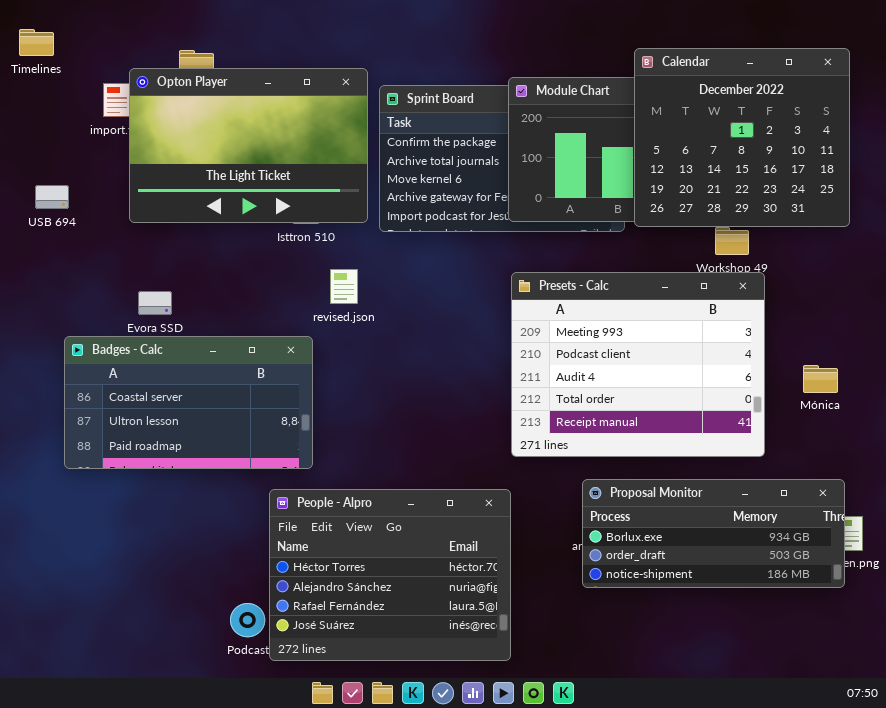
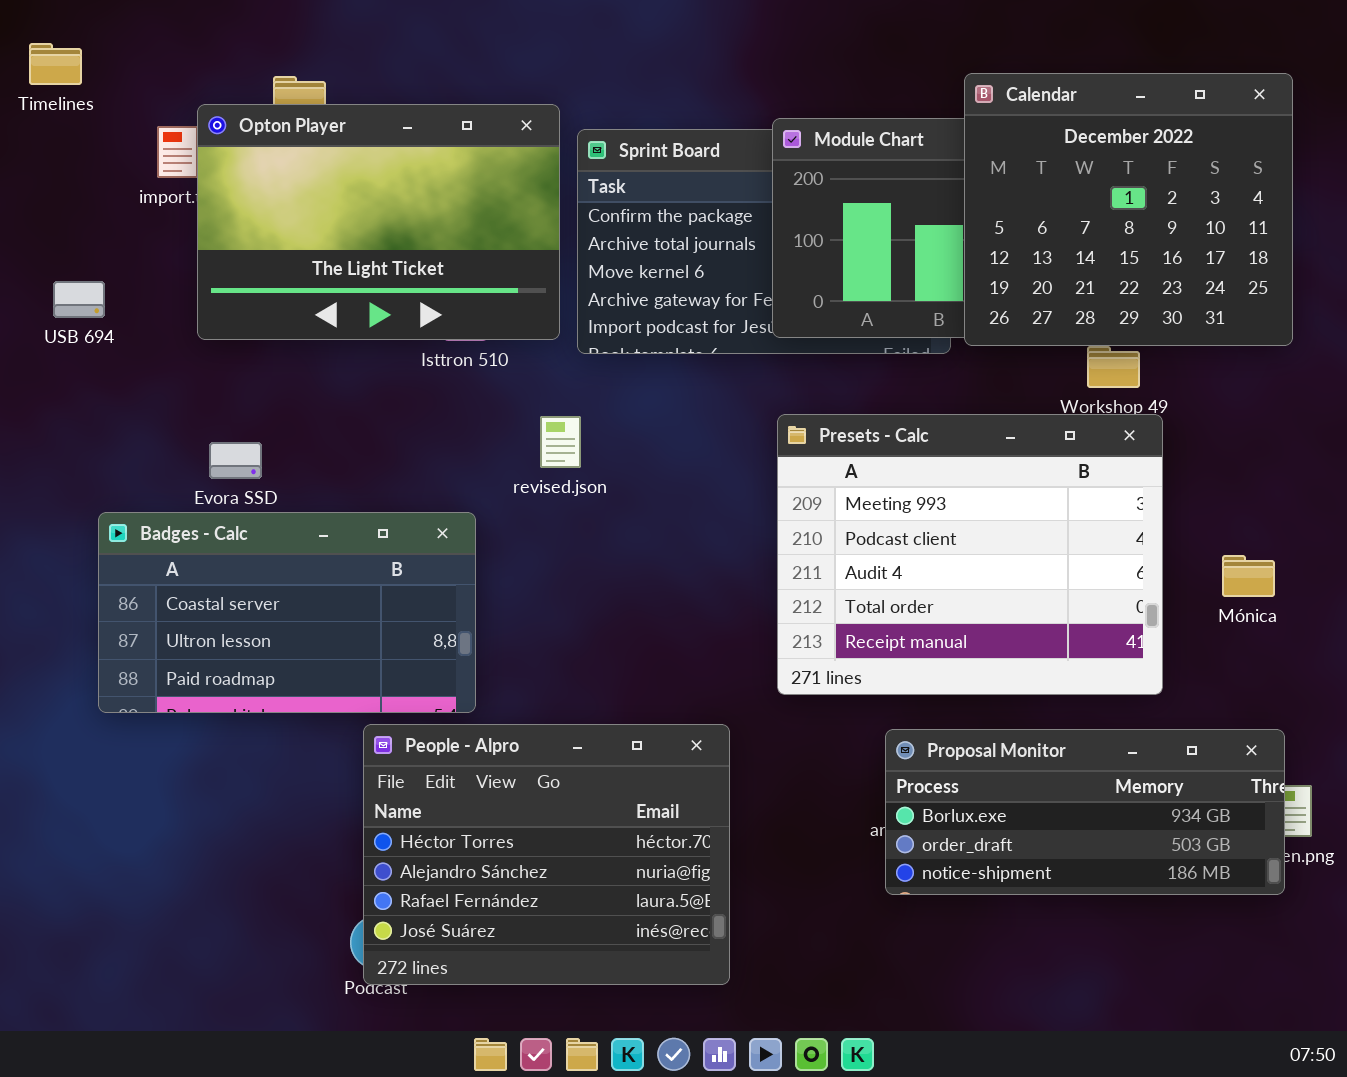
revised.json: [330,269,358,304] -> [540,416,581,468], moved
People - Alpro: [269,489,511,661] -> [363,724,730,985], moved

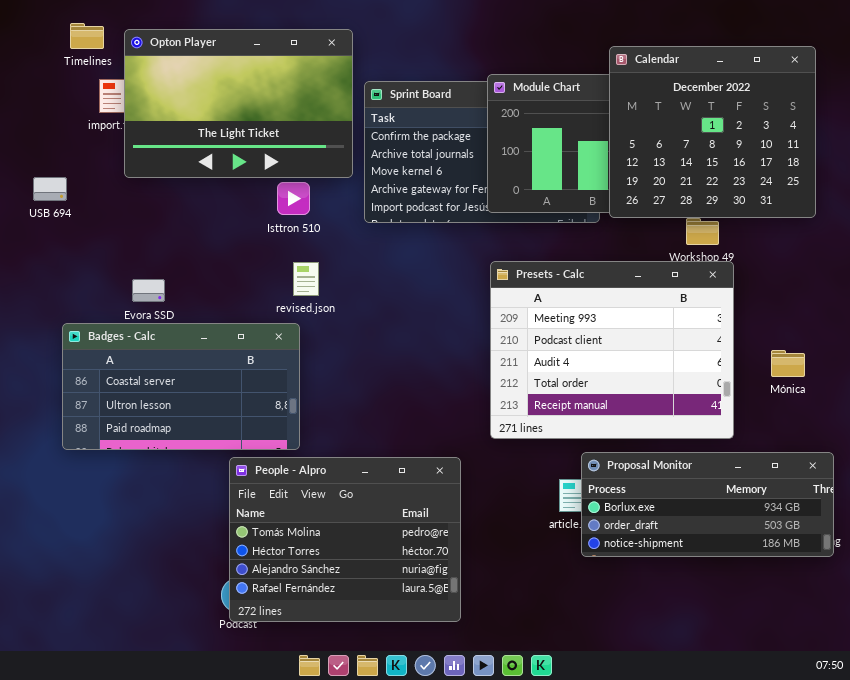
Timelines: [29,43,82,85] -> [70,23,104,49], moved
Opton Player: [197,104,560,340] -> [124,29,353,178], moved
revised.json: [540,416,581,468] -> [293,262,319,296], moved
People - Alpro: [363,724,730,985] -> [229,457,461,622], scrolled up 1 row
Proposal Monitor: [885,729,1285,895] -> [581,452,834,557], moved

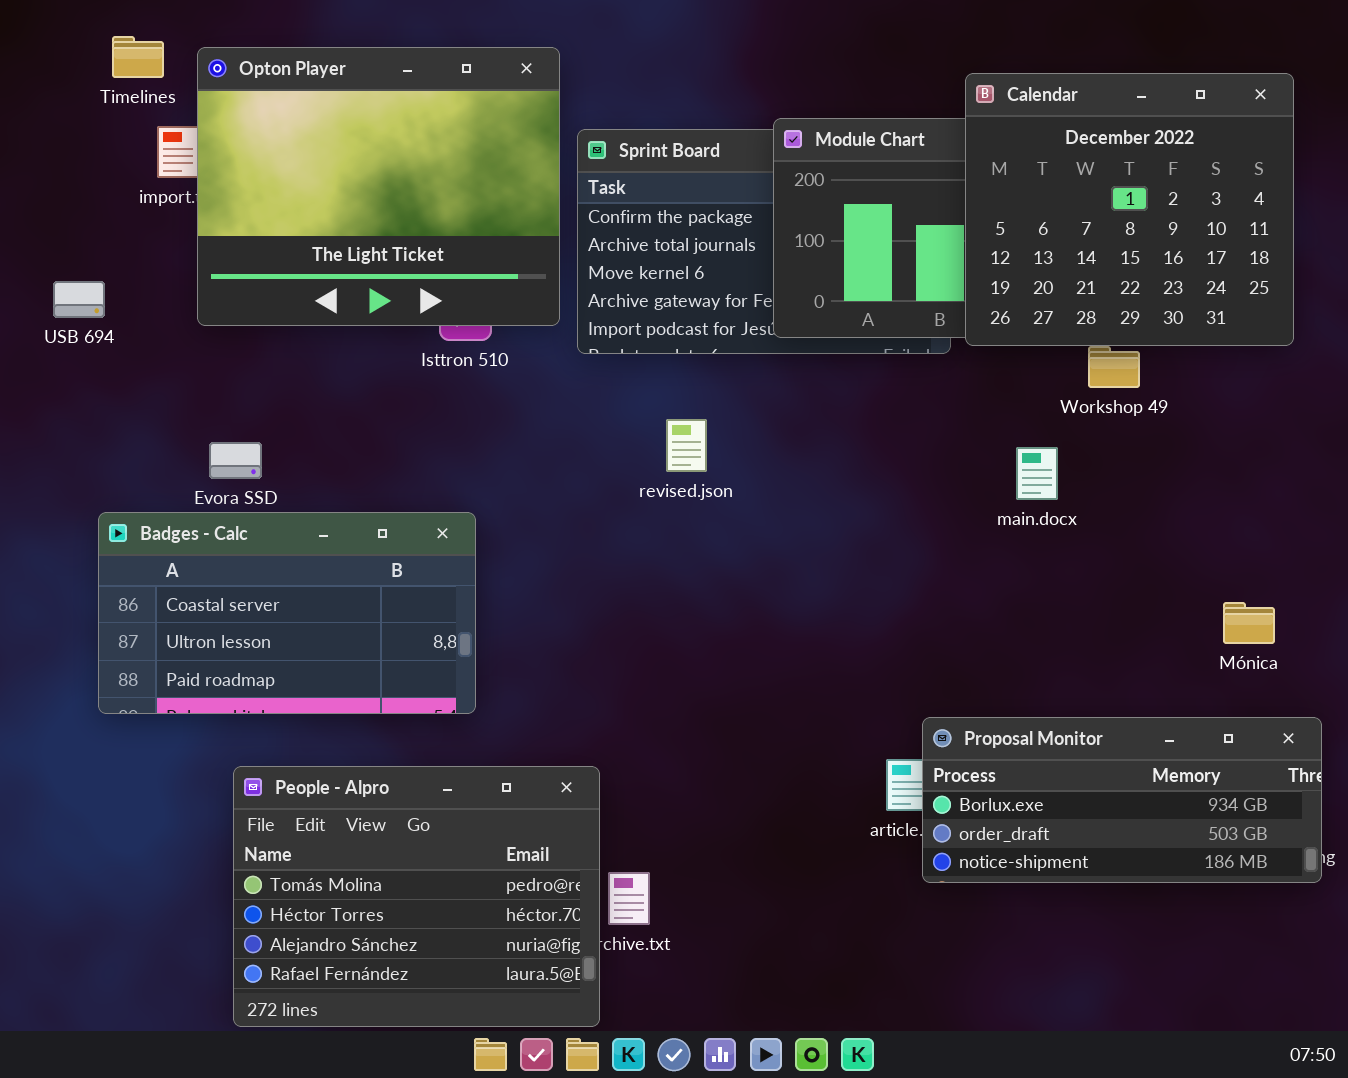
Opton Player: [124,29,353,178] -> [197,47,560,326], resized
Presets - Calc: [490,261,734,439] -> none, closed
revised.json: [293,262,319,296] -> [666,419,707,472], moved
Mónica: [771,350,805,377] -> [1223,602,1275,644], moved
People - Alpro: [229,457,461,622] -> [233,766,600,1027], moved

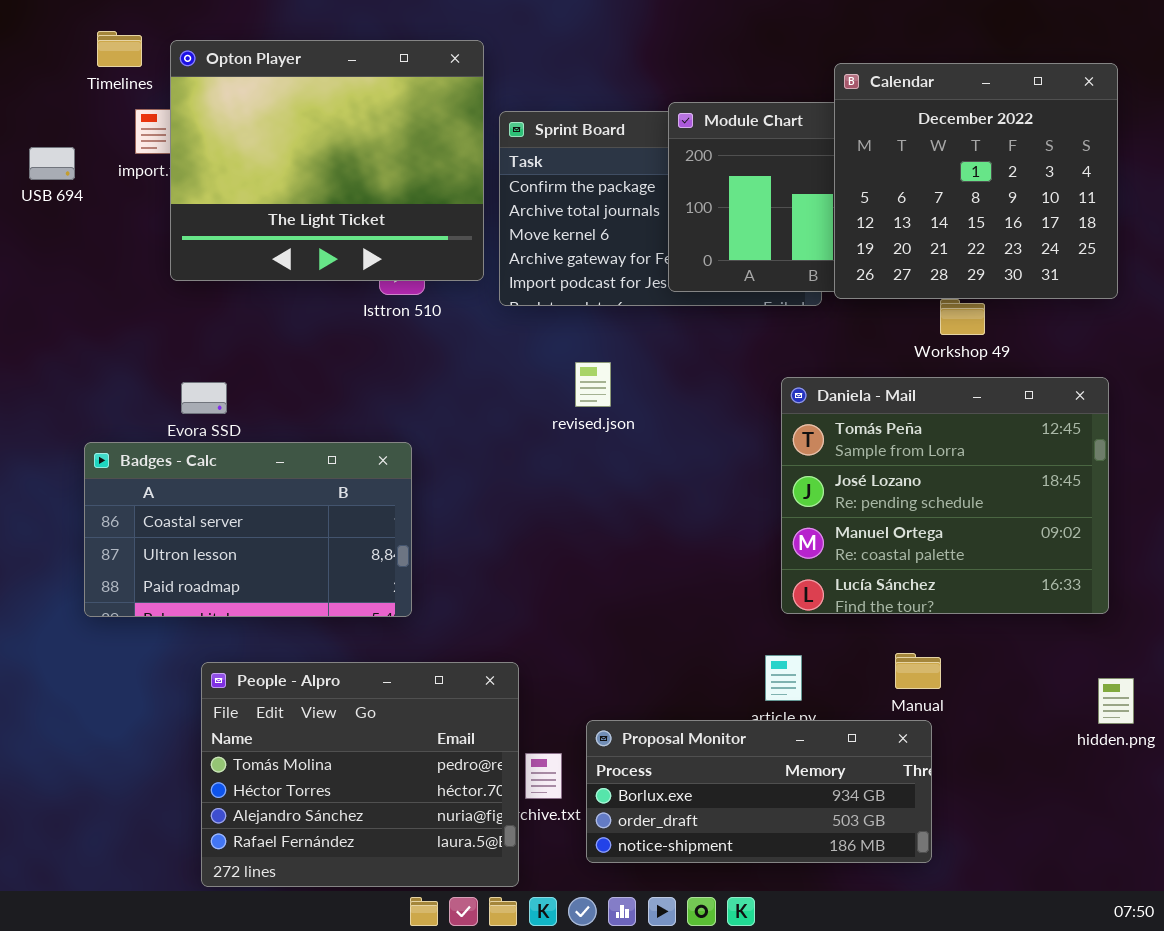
USB 694: [53,281,105,318] -> [29,147,75,180], moved
Daniela - Mail: none -> [781,377,1109,614], opened
Proposal Monitor: [922,717,1322,883] -> [586,720,932,863], moved

